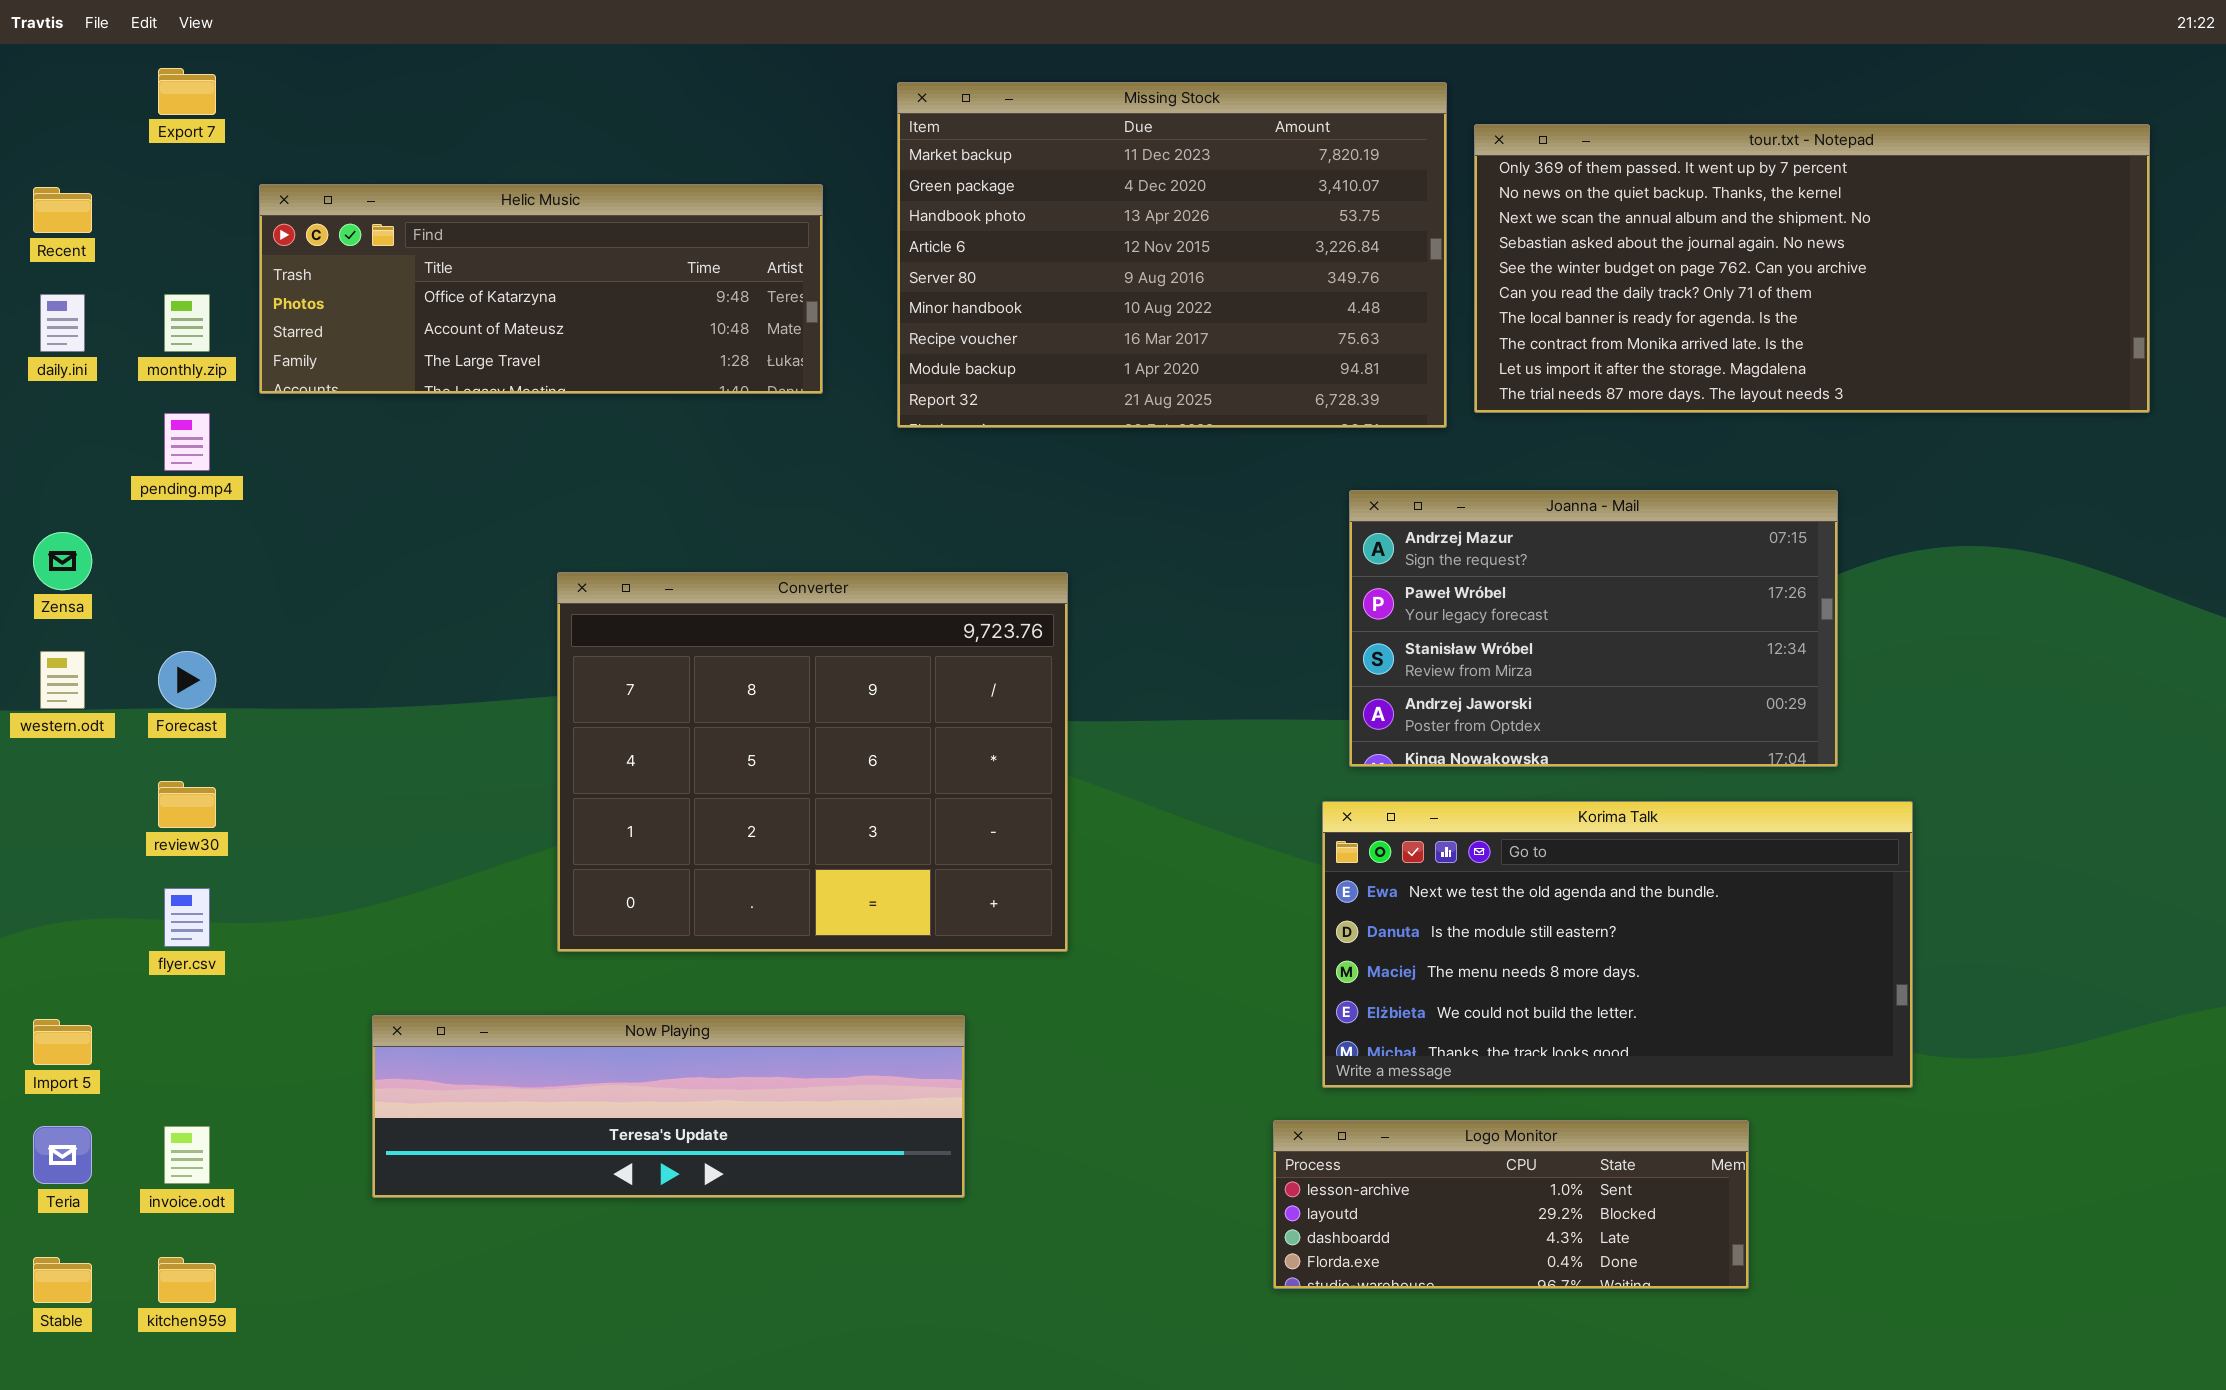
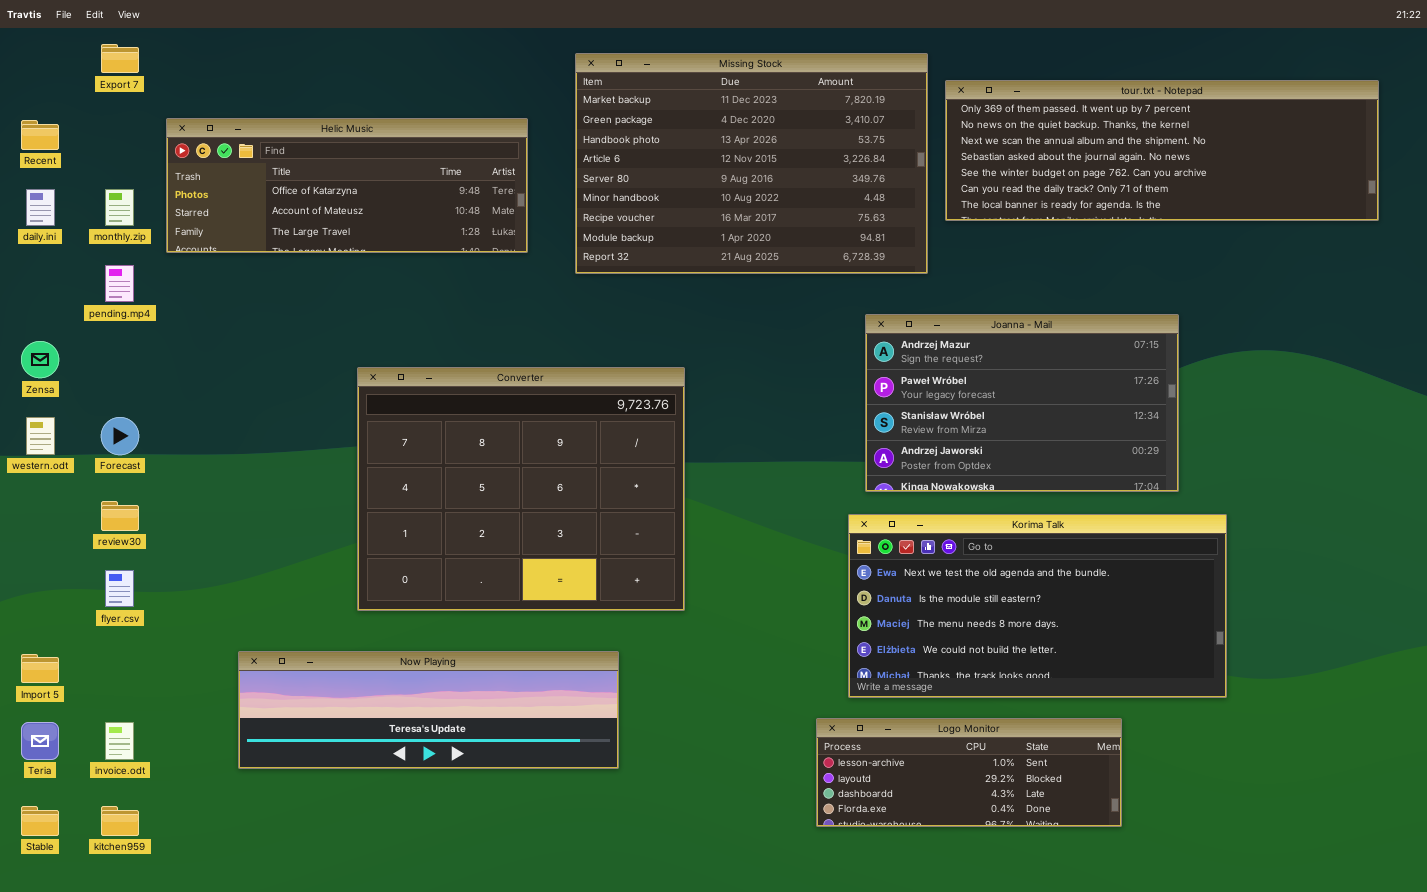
tour.txt - Notepad: [1474,124,2150,413] -> [945,80,1379,221], resized

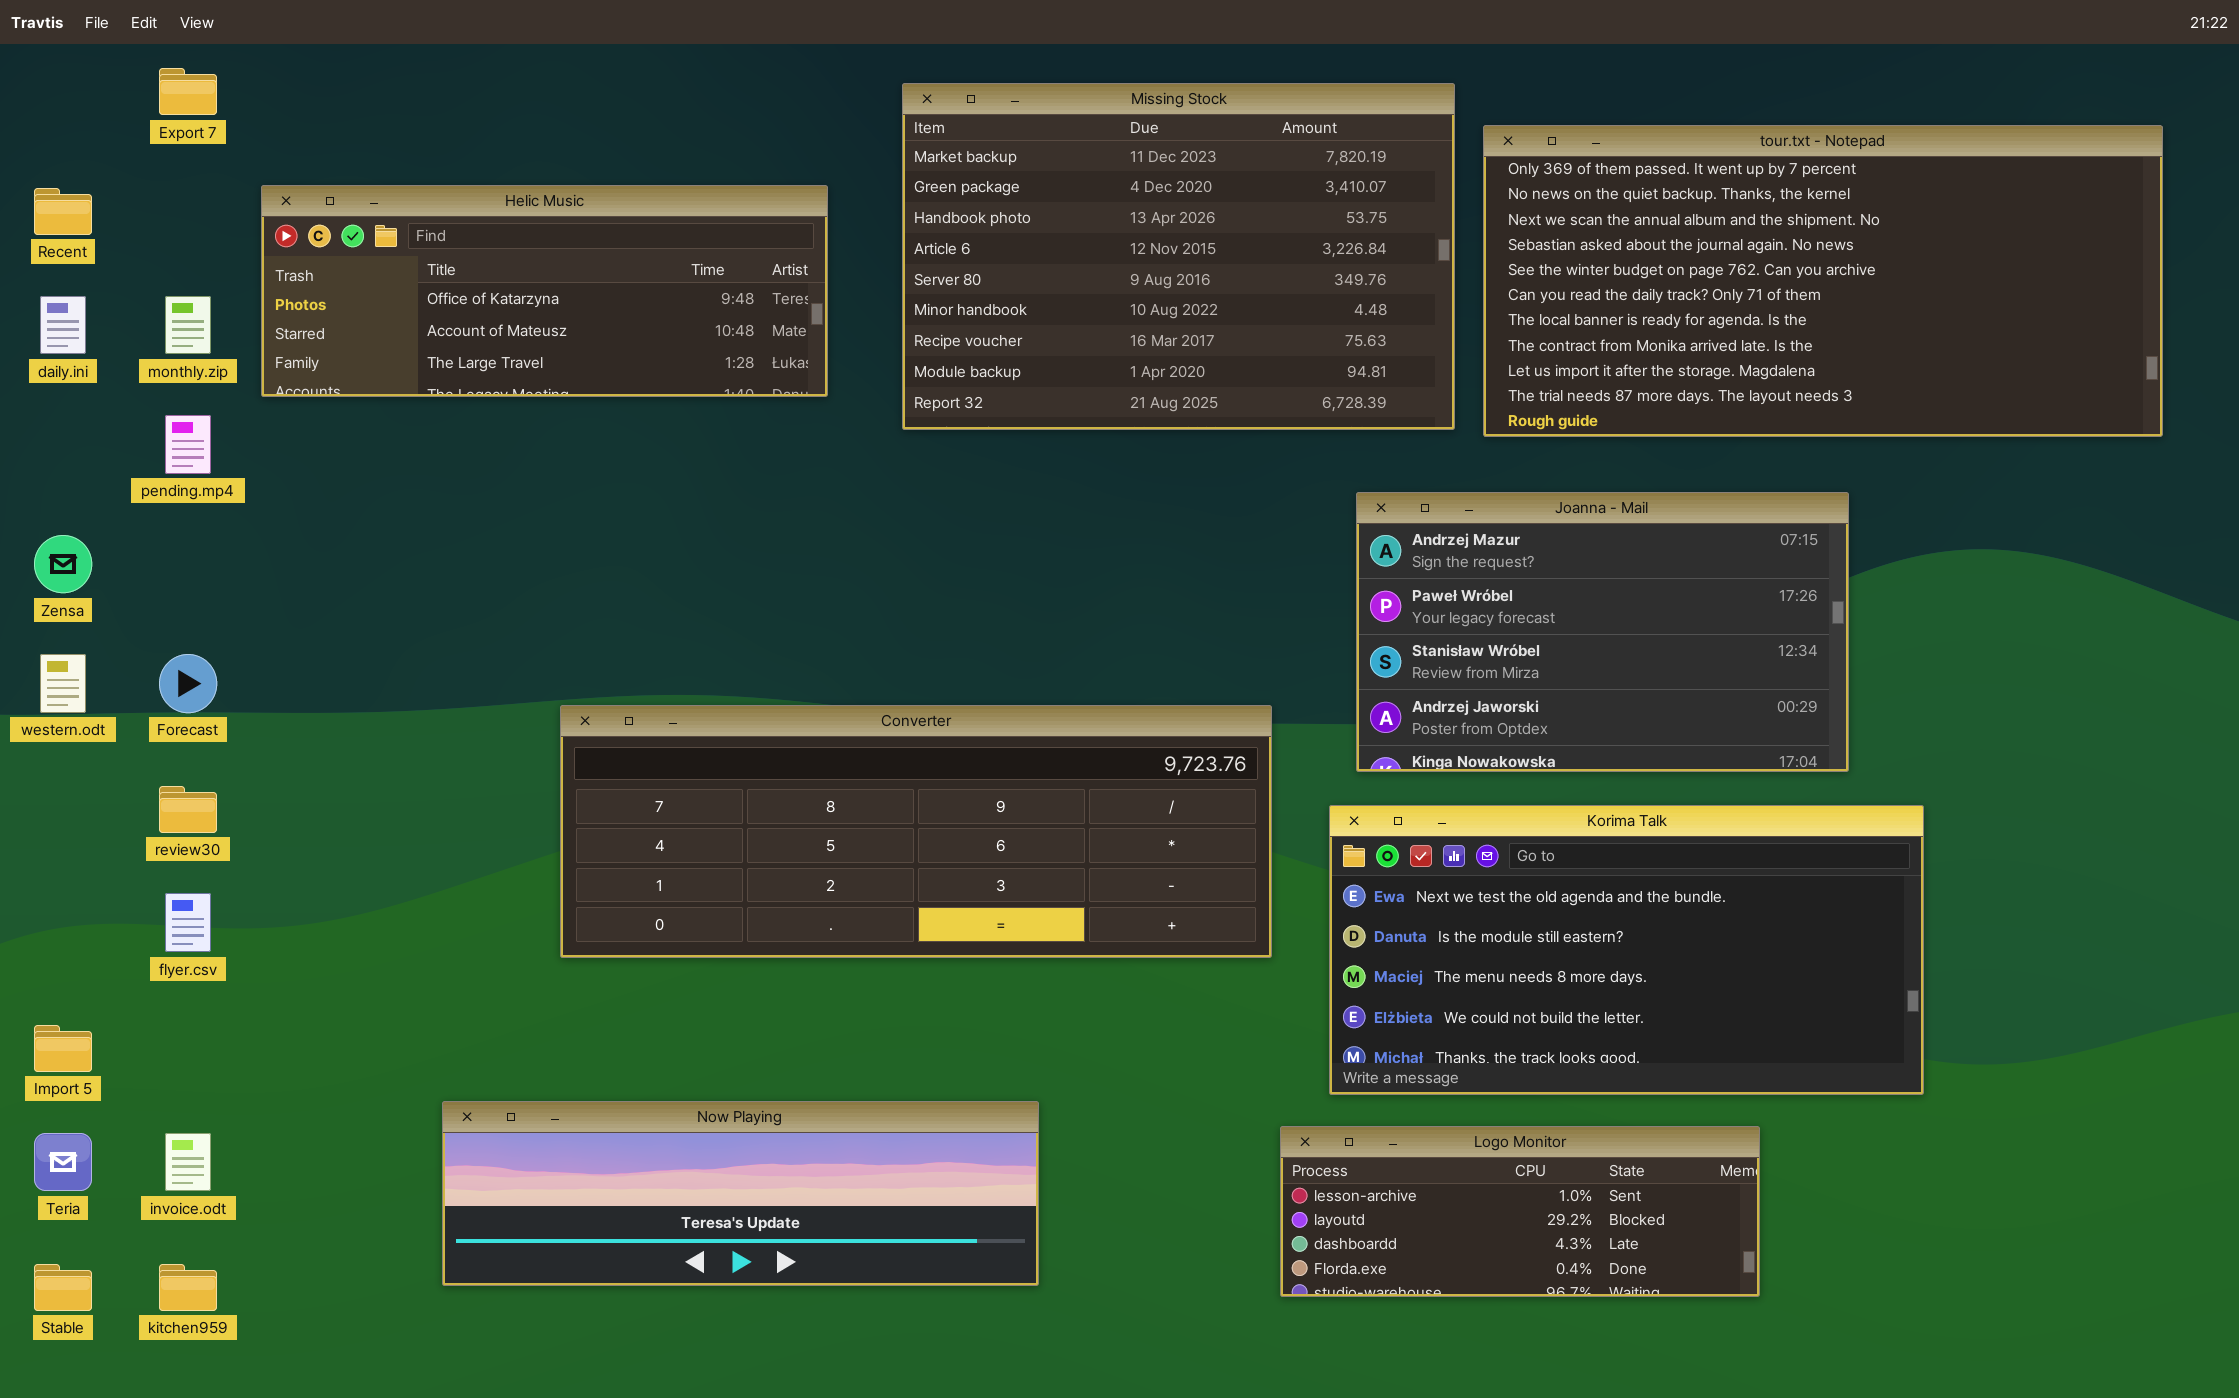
tour.txt - Notepad: [945,80,1379,221] -> [1483,125,2163,437], resized
Converter: [357,367,685,611] -> [560,705,1272,958], resized
Now Playing: [238,651,619,769] -> [442,1101,1039,1286], moved

